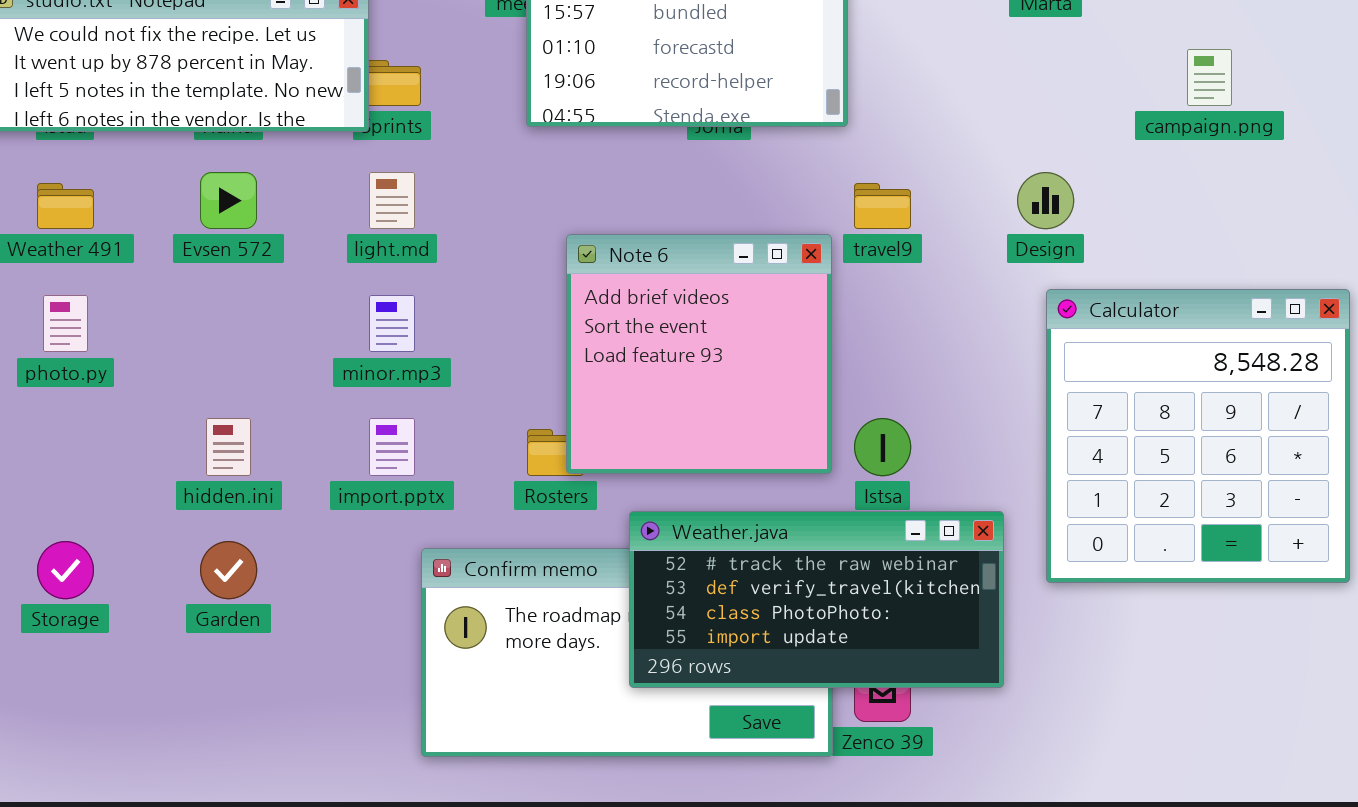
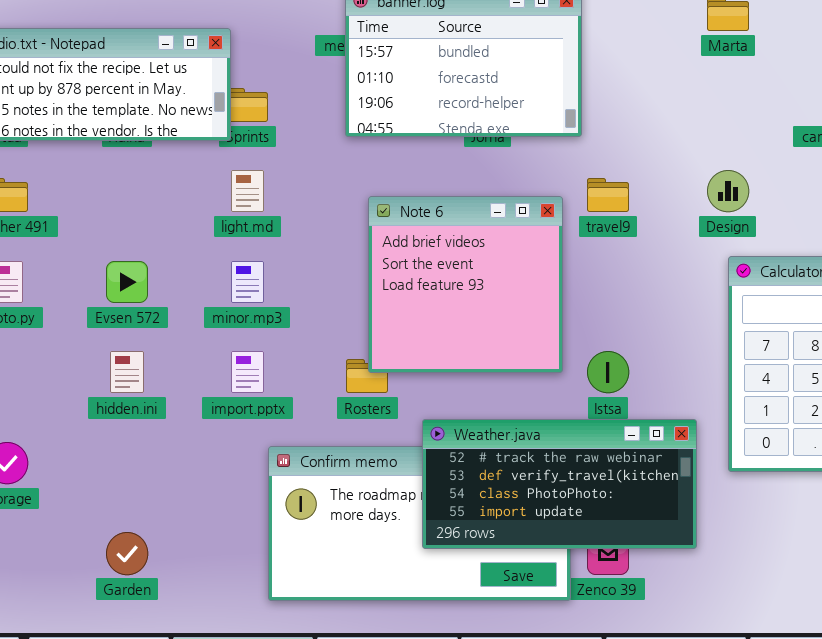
Evsen 572: [200,172,257,229] -> [106,261,148,303], moved
Note 6: [566,234,832,474] -> [368,196,563,373], moved
Garden: [200,541,257,599] -> [106,532,148,575], moved

